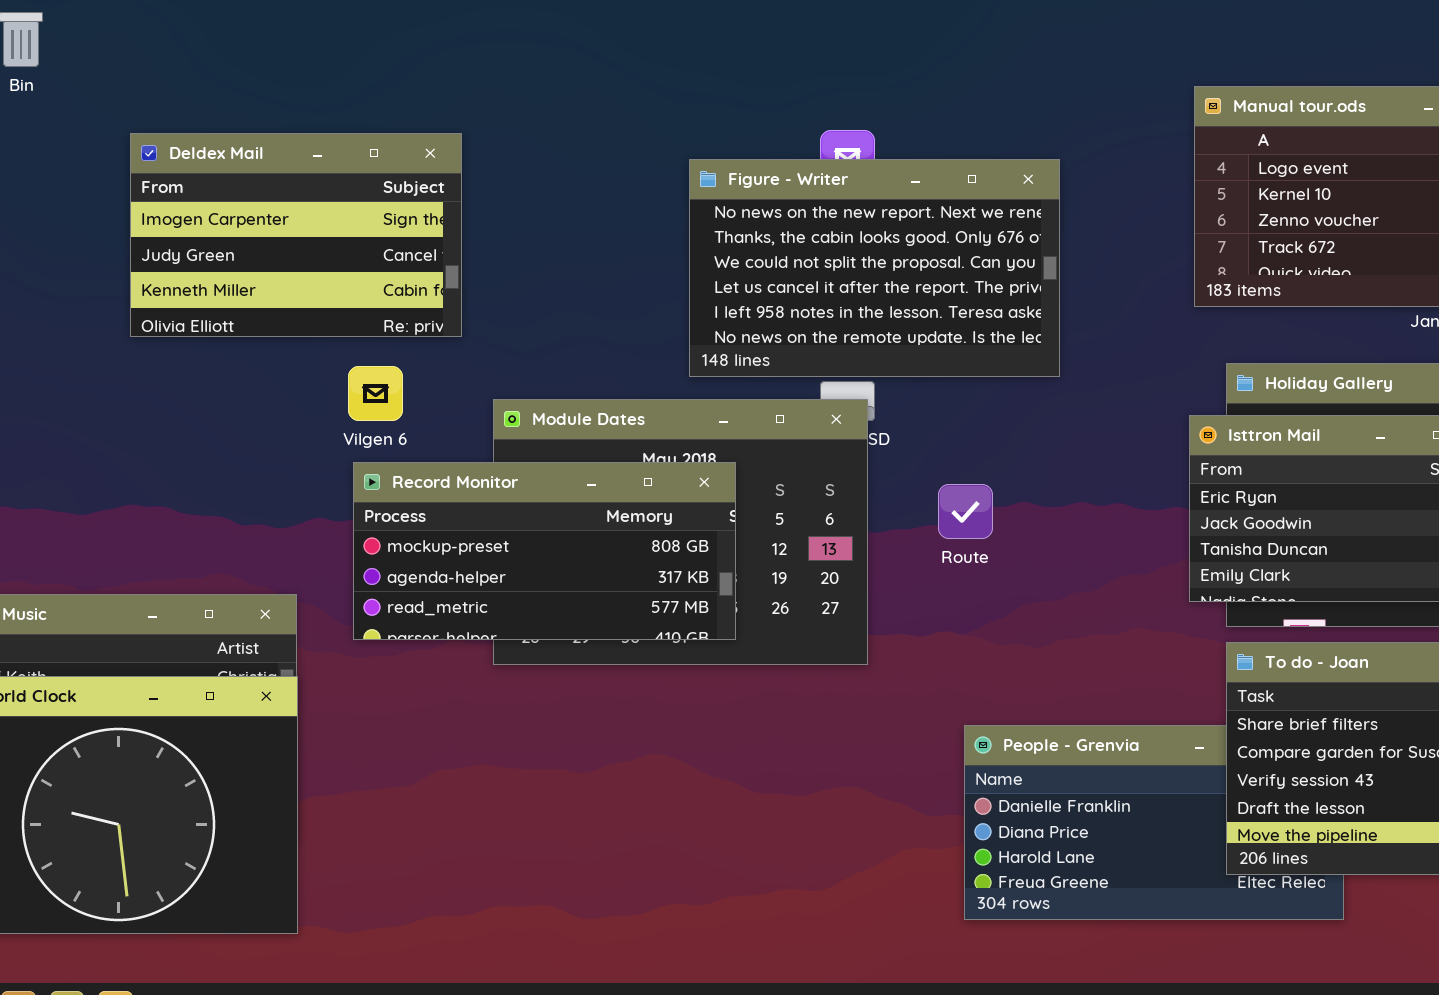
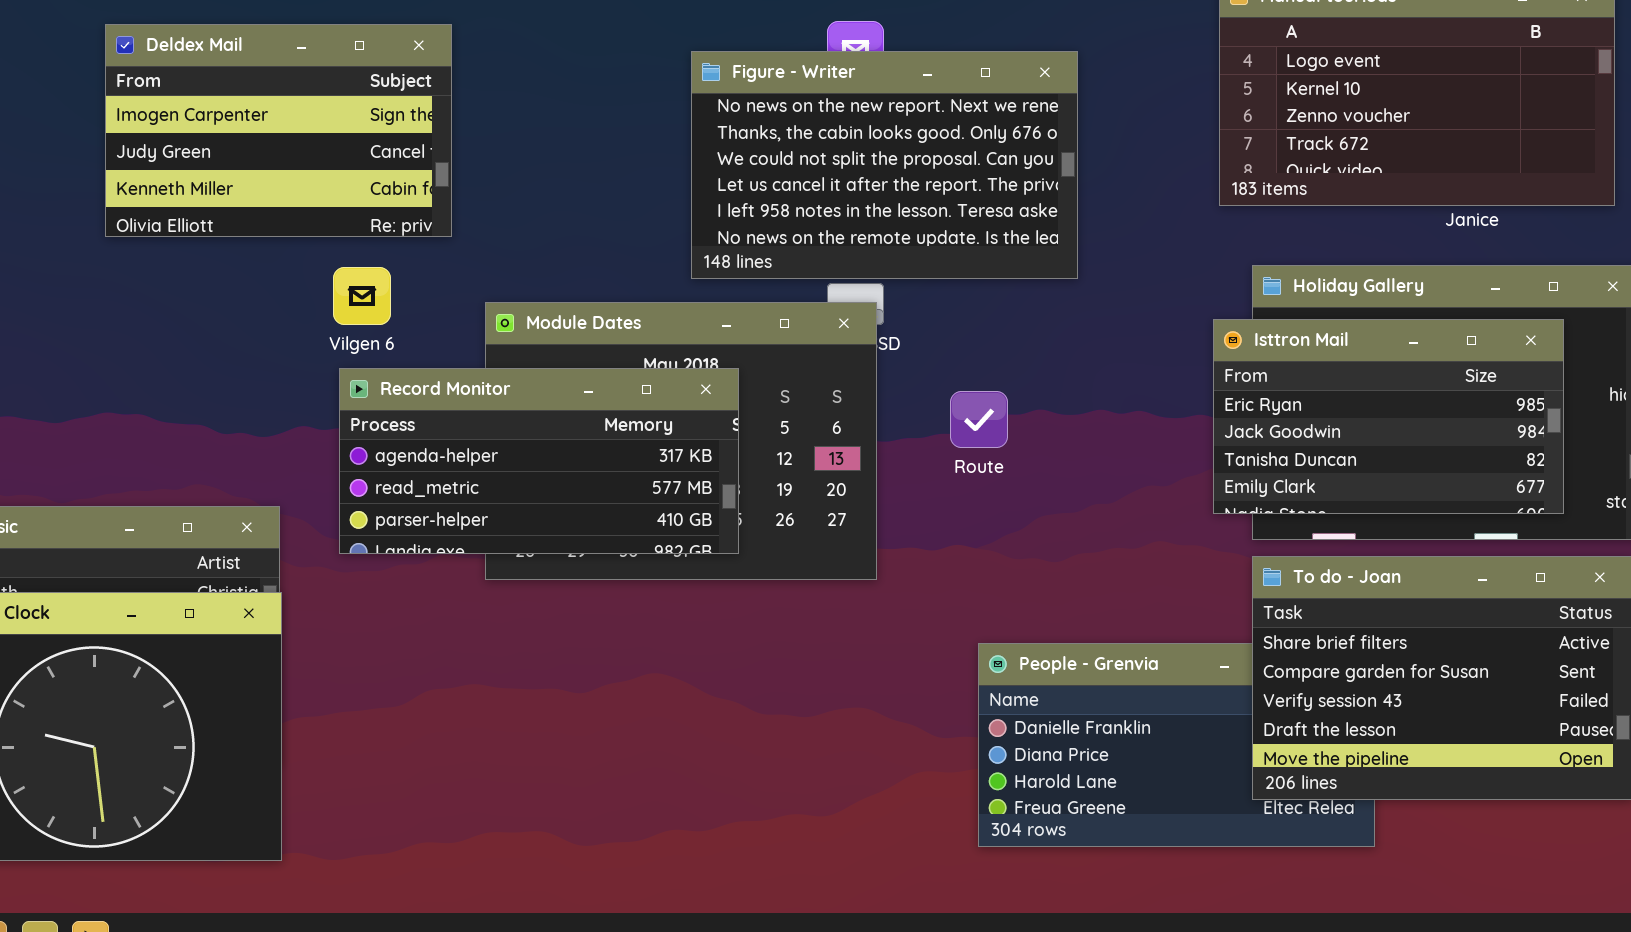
Record Monitor: [353,462,736,640] -> [339,368,739,554], scrolled down 1 row

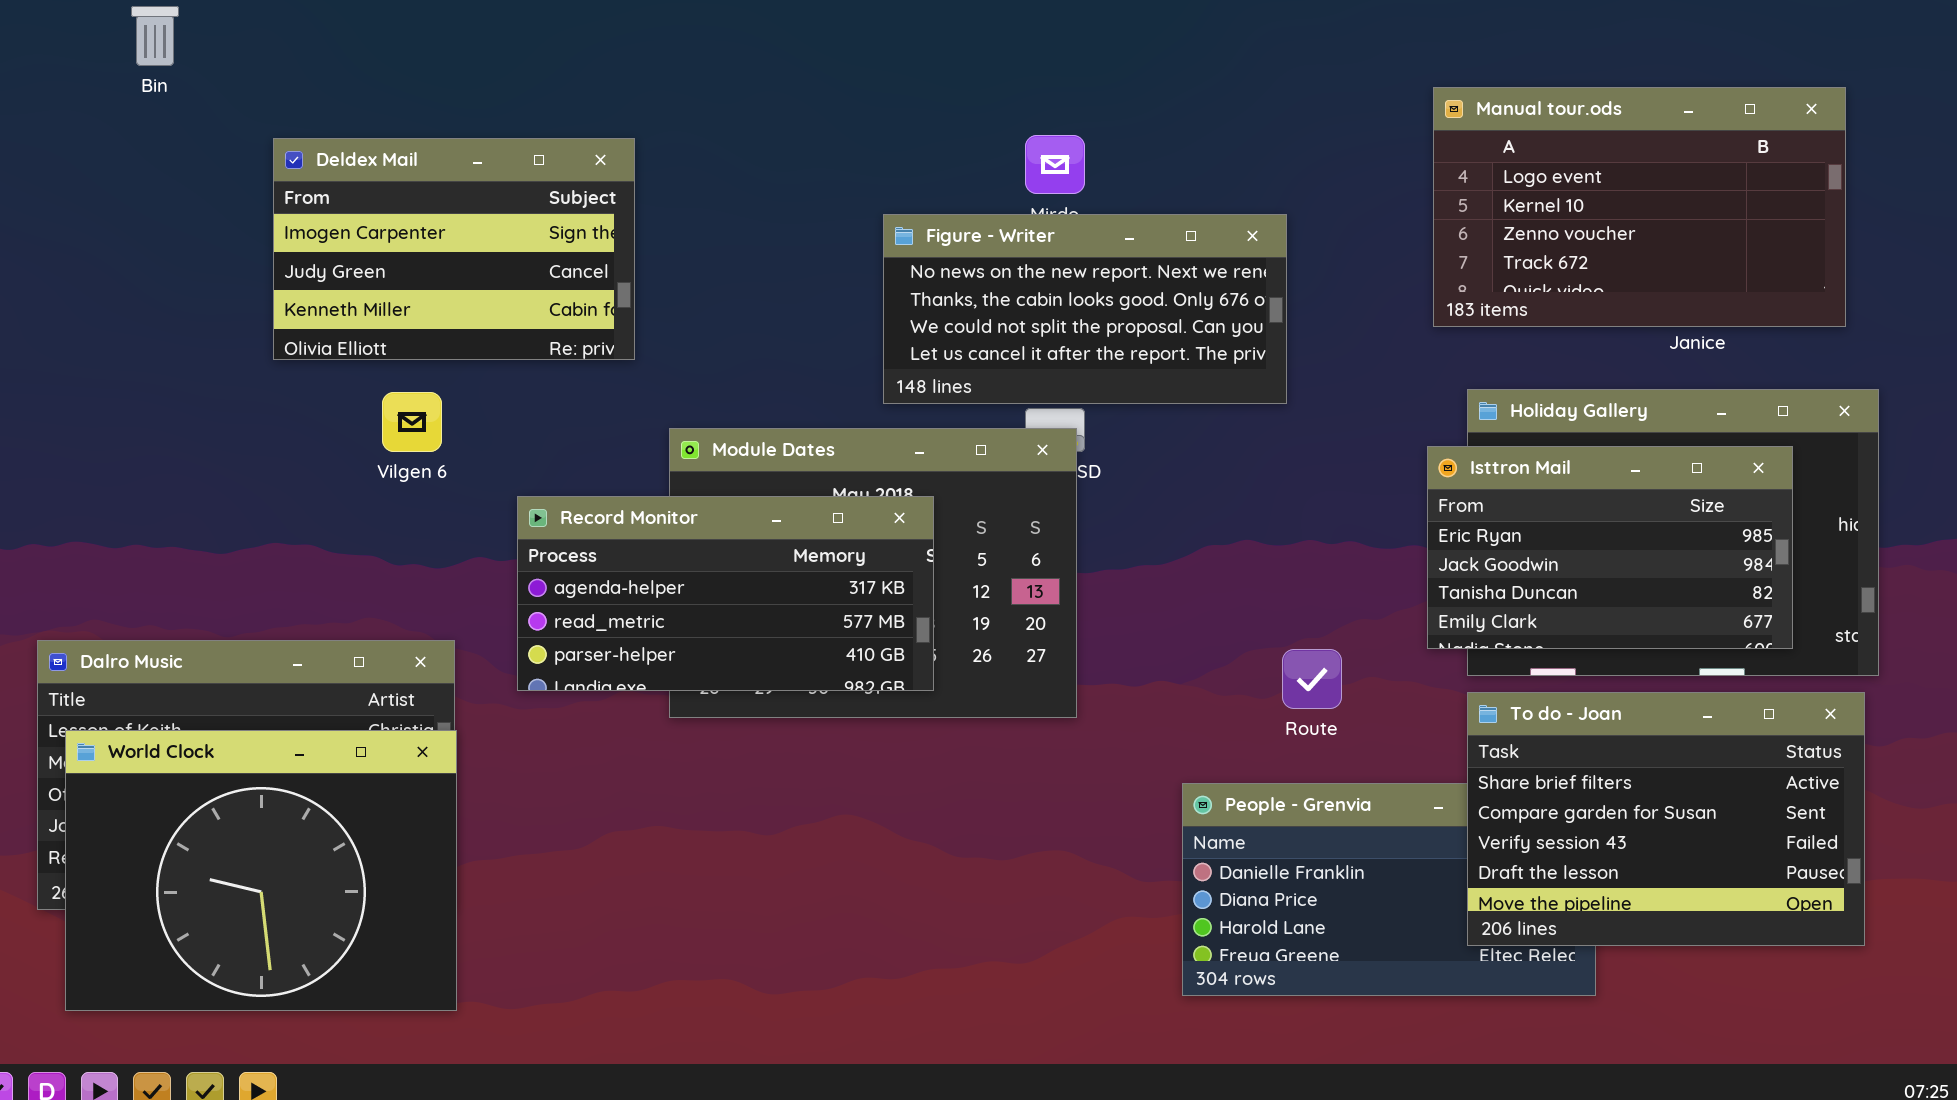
Figure - Writer: [691,51,1078,279] -> [883,214,1287,404], resized
Vilgen 6: [333,267,391,325] -> [382,392,442,452], moved
Route: [950,391,1008,448] -> [1282,649,1342,709], moved

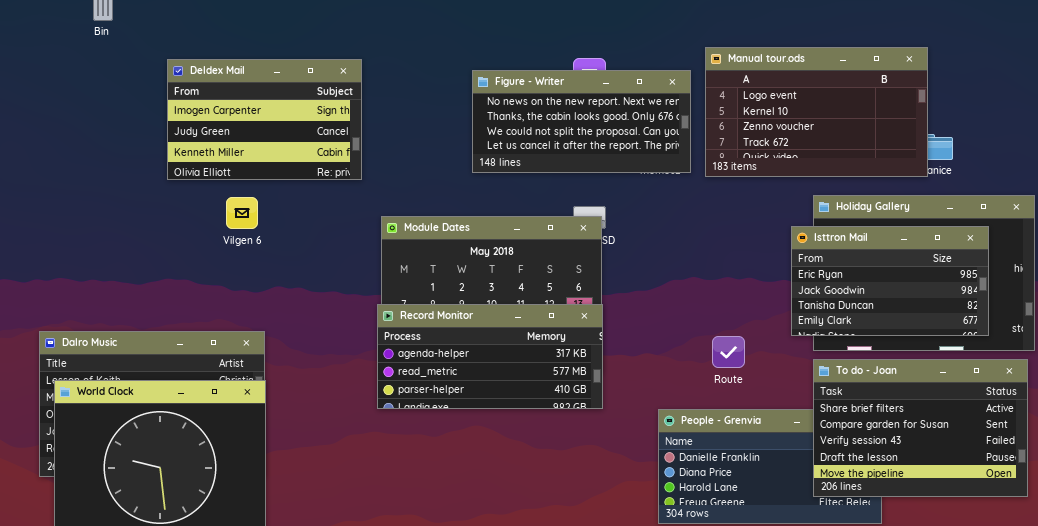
Manual tour.ods: [1433,87,1846,327] -> [705,47,928,177], moved
Figure - Writer: [883,214,1287,404] -> [472,70,691,173], moved
Record Monitor: [517,496,934,691] -> [377,304,603,409], moved

